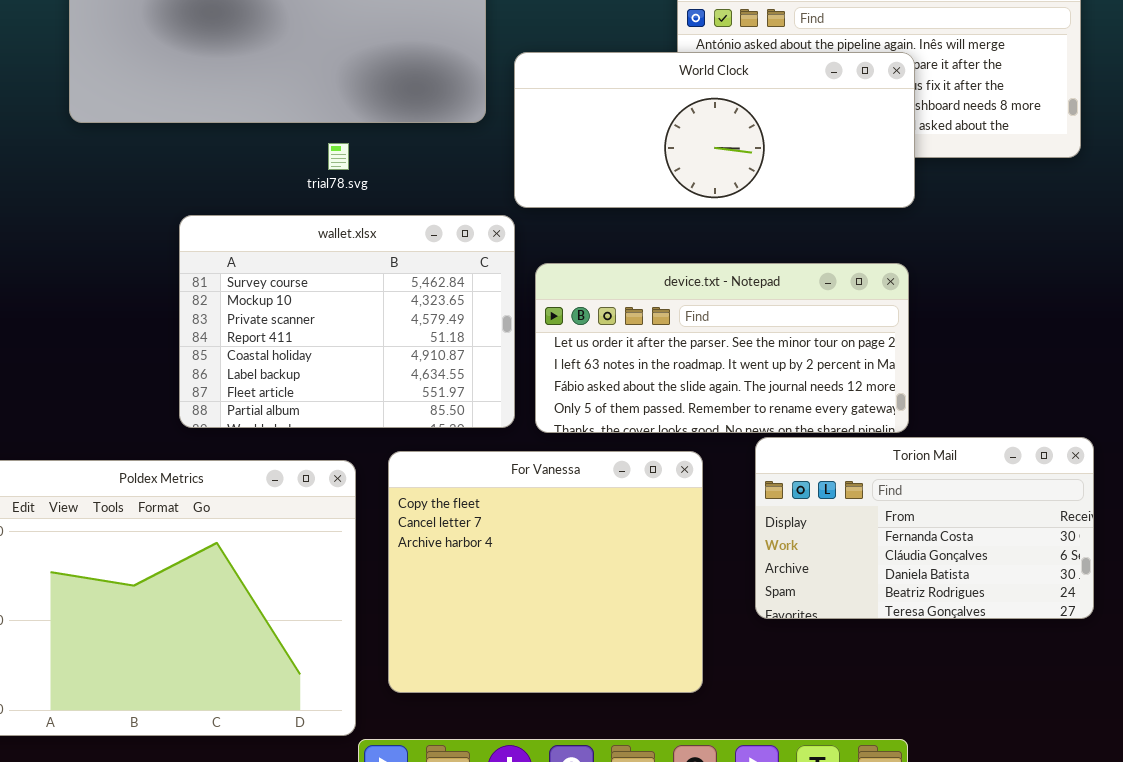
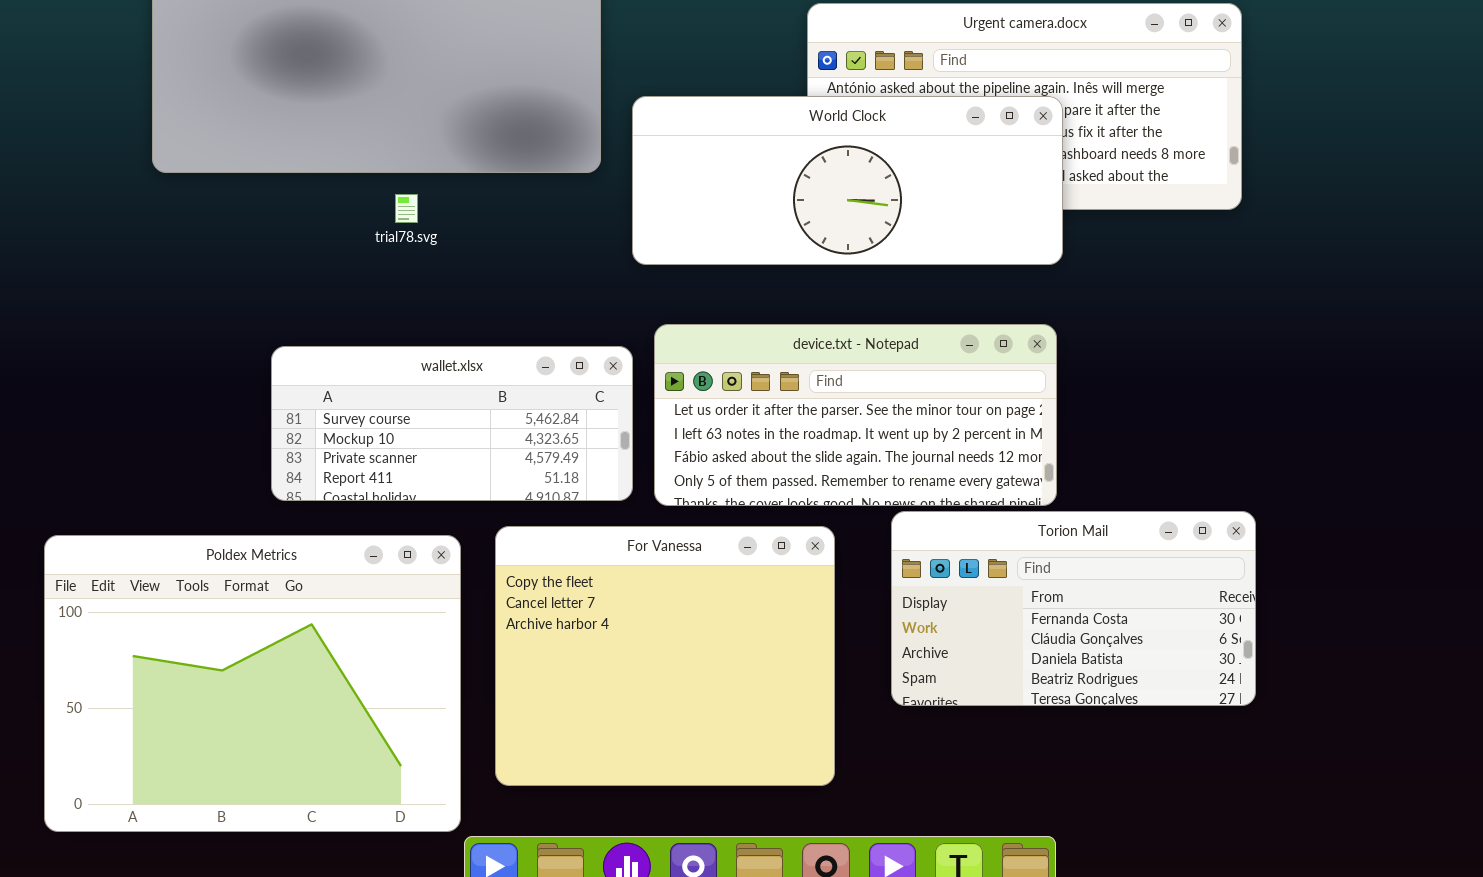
trial78.svg: [328,143,349,170] -> [395,194,418,223], moved
wallet.xlsx: [179,215,515,428] -> [271,346,633,501], resized

